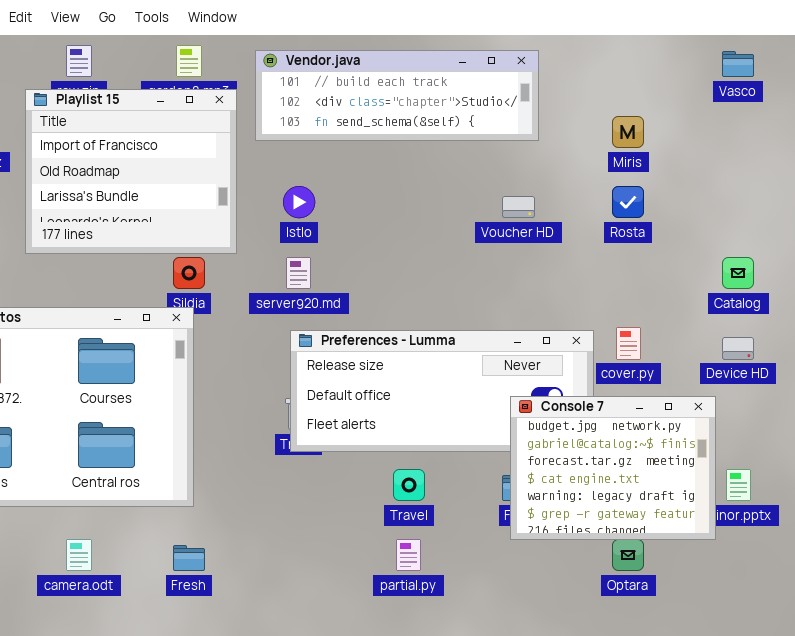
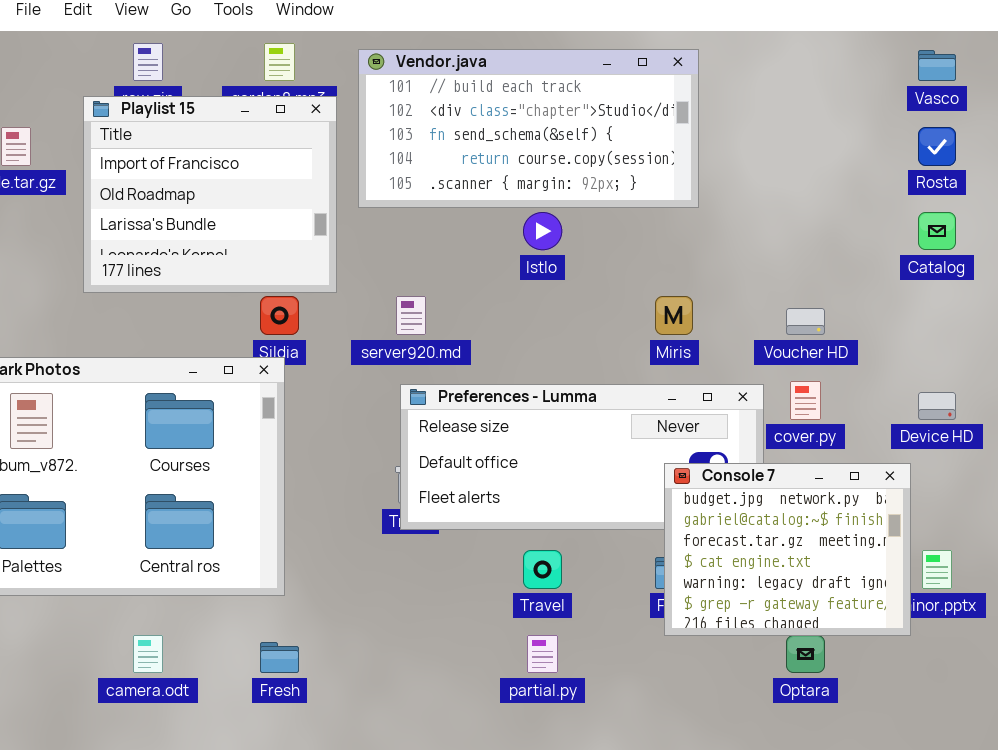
Vendor.java: [255,50,539,141] -> [358,49,699,208], resized
Miris: [612,116,644,148] -> [655,296,693,335], moved
Istlo: [283,186,315,218] -> [523,212,562,250], moved
Rosta: [612,186,644,218] -> [918,127,956,166], moved
Voucher HD: [502,196,535,218] -> [786,308,825,335], moved
Catalog: [722,257,754,289] -> [918,212,956,250], moved

